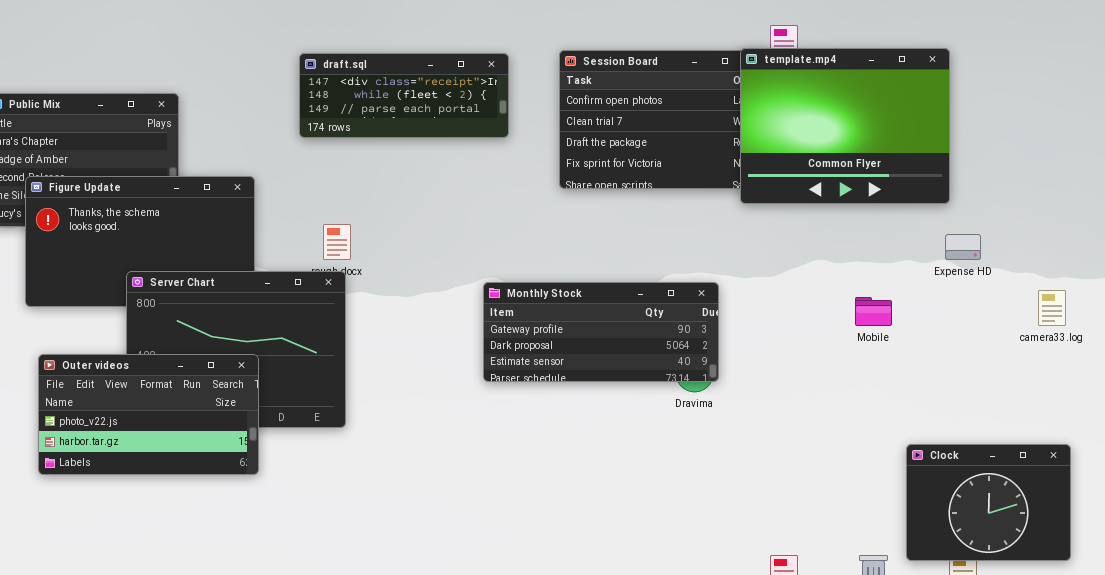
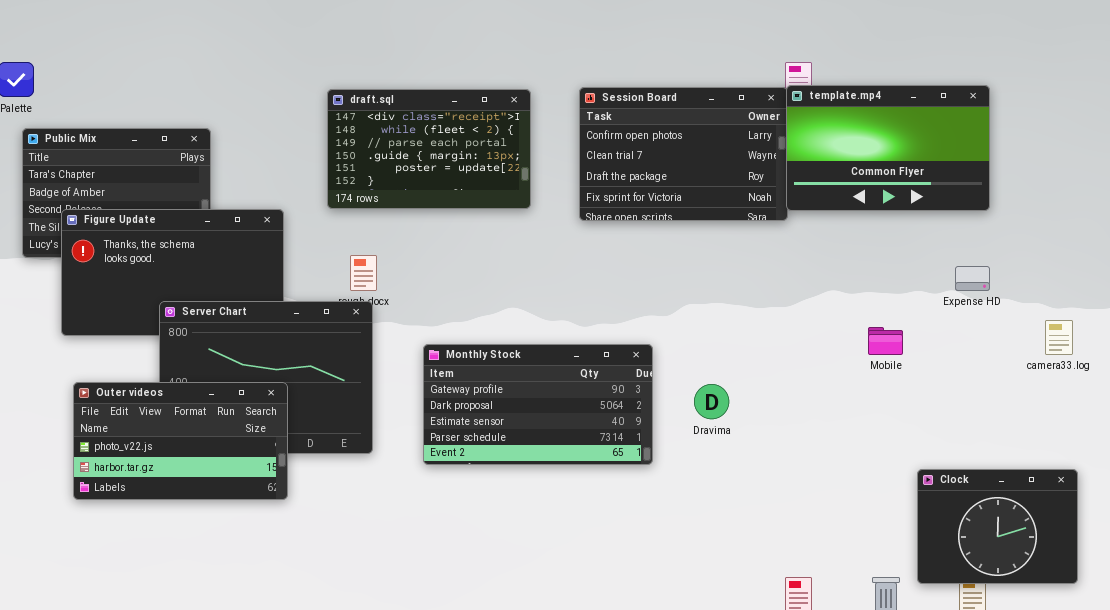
template.mp4: [740,48,950,204] -> [786,85,990,211], moved, resized
draft.sql: [299,53,509,138] -> [327,89,531,209], resized
Monthly Stock: [483,282,719,382] -> [423,344,653,465], moved, resized

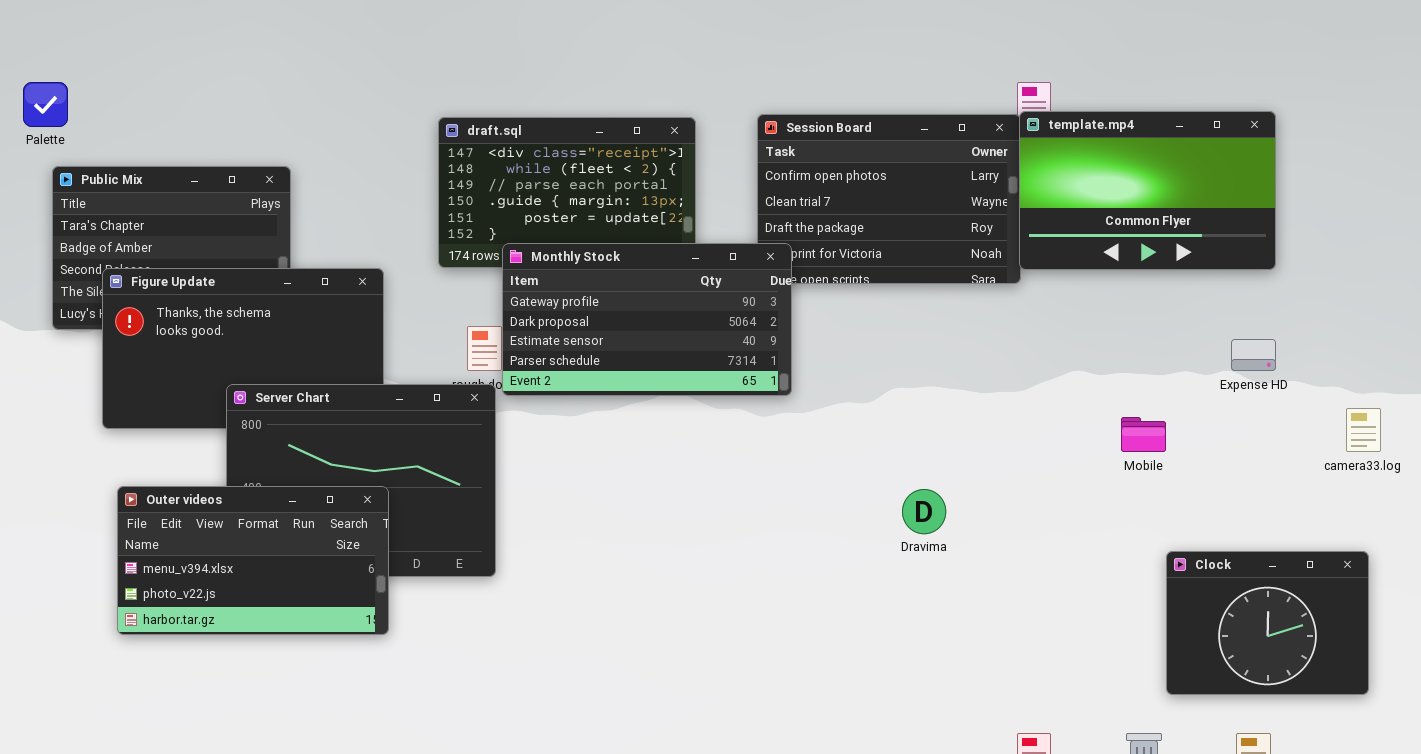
Monthly Stock: [423,344,653,465] -> [502,243,792,396], moved
Outer videos: [73,382,288,500] -> [117,486,389,635], scrolled up 1 row
Clock: [917,469,1078,584] -> [1166,551,1369,695], moved

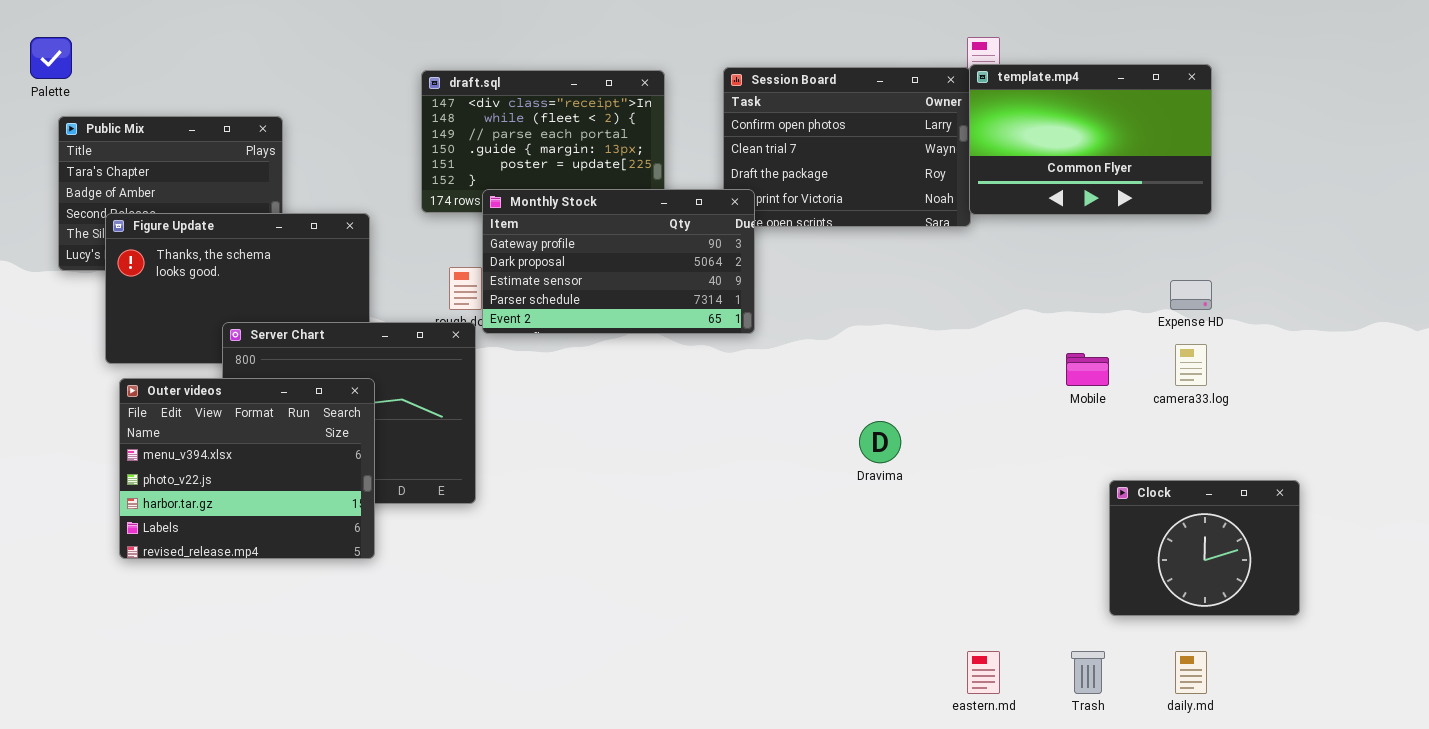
camera33.log: [1346,408,1381,452] -> [1175,344,1207,386], moved
Outer videos: [117,486,389,635] -> [119,378,375,559], resized

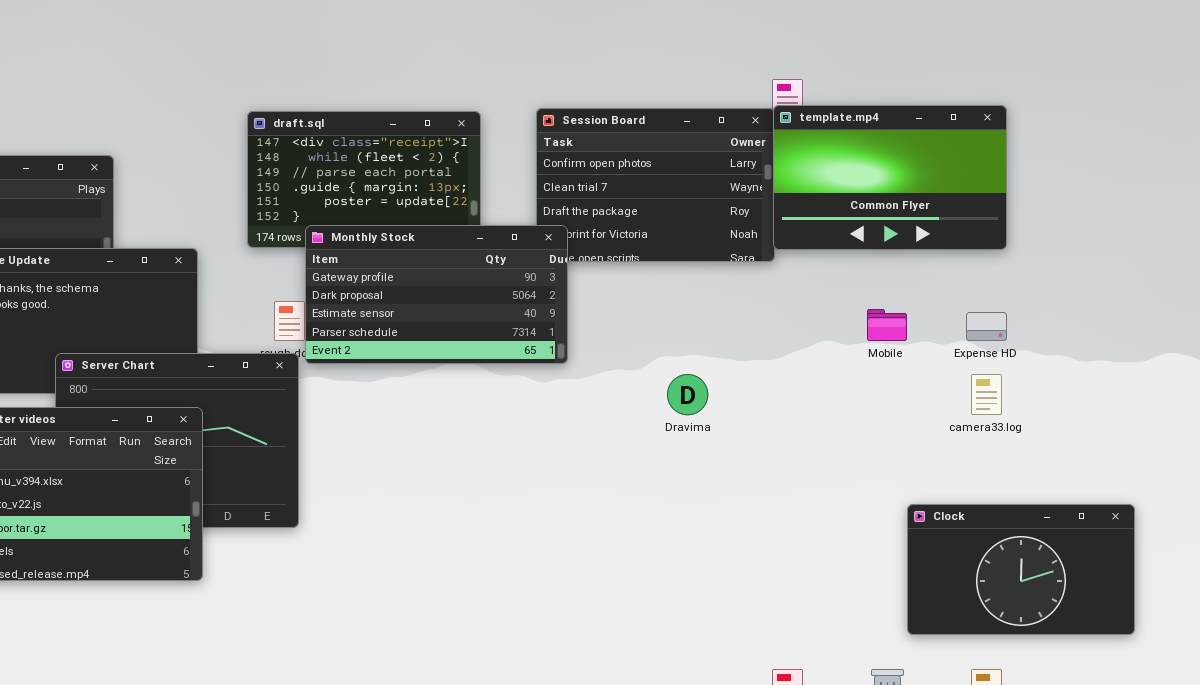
Mobile: [1066,353,1109,386] -> [867,309,907,341], moved
Dravima: [859,421,901,463] -> [667,374,708,415], moved
Clock: [1109,480,1300,616] -> [907,504,1135,635], resized

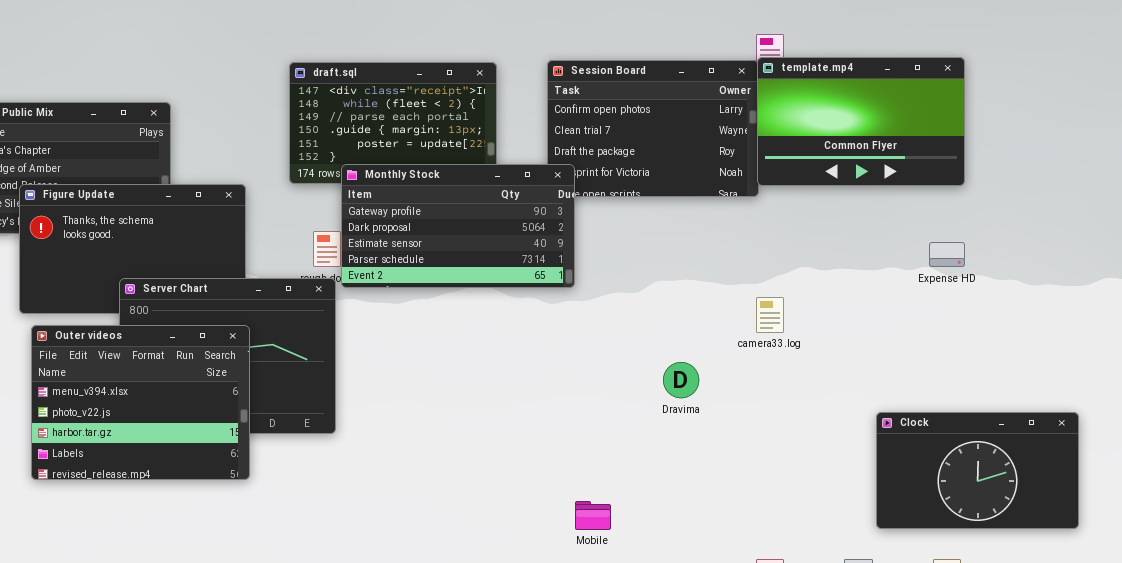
Mobile: [867,309,907,341] -> [575,501,611,530], moved
Dravima: [667,374,708,415] -> [663,362,699,398], moved
camera33.log: [971,374,1002,415] -> [756,297,784,333], moved

